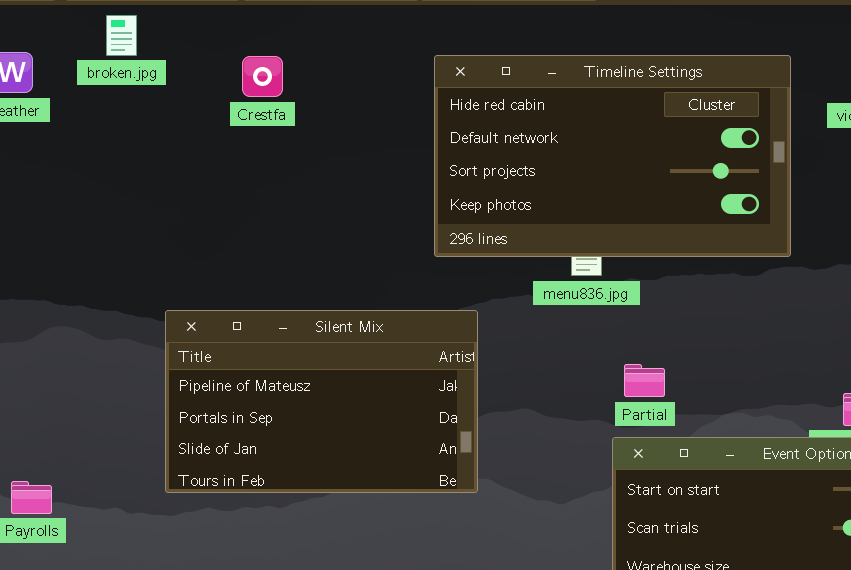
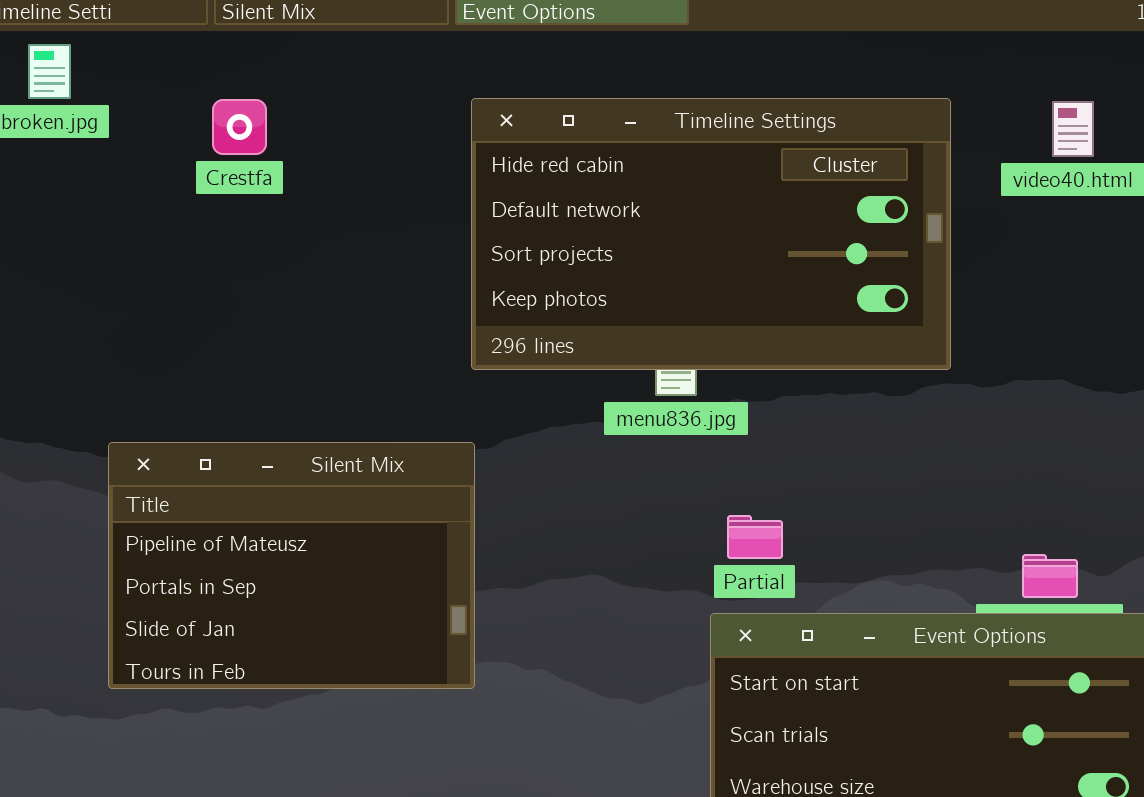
Silent Mix: [165,310,478,493] -> [108,442,475,689], resized

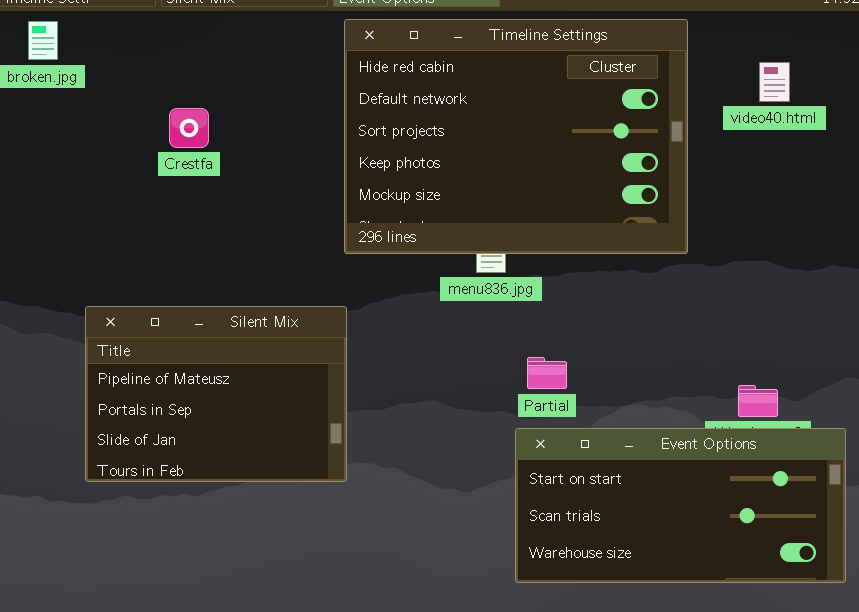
Timeline Settings: [471,98,951,370] -> [344,19,688,254], resized
Crestfa: [212,99,267,155] -> [169,108,209,148], moved

